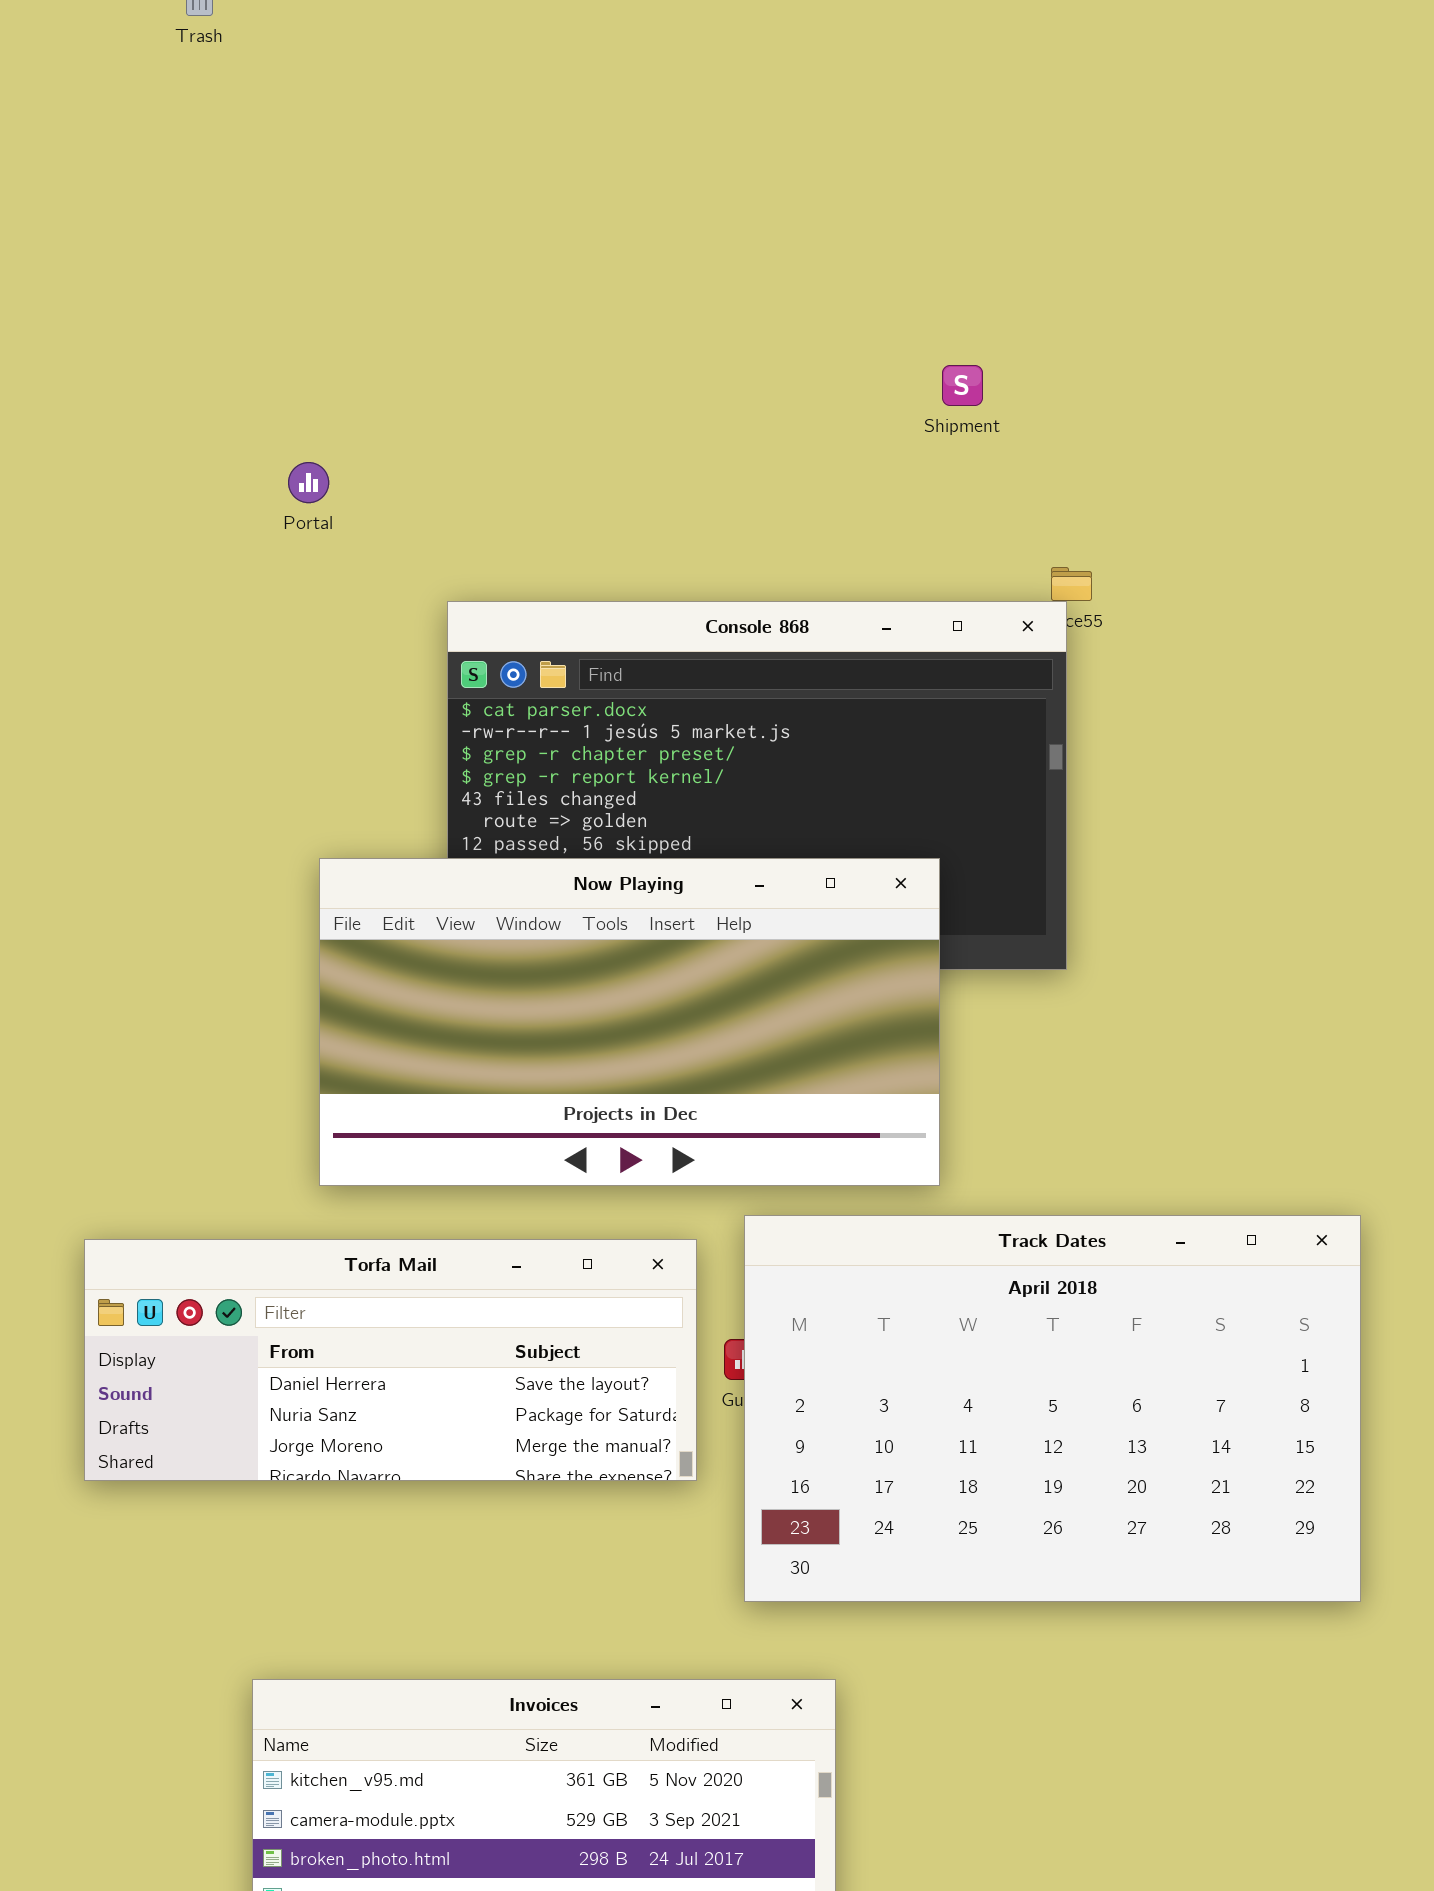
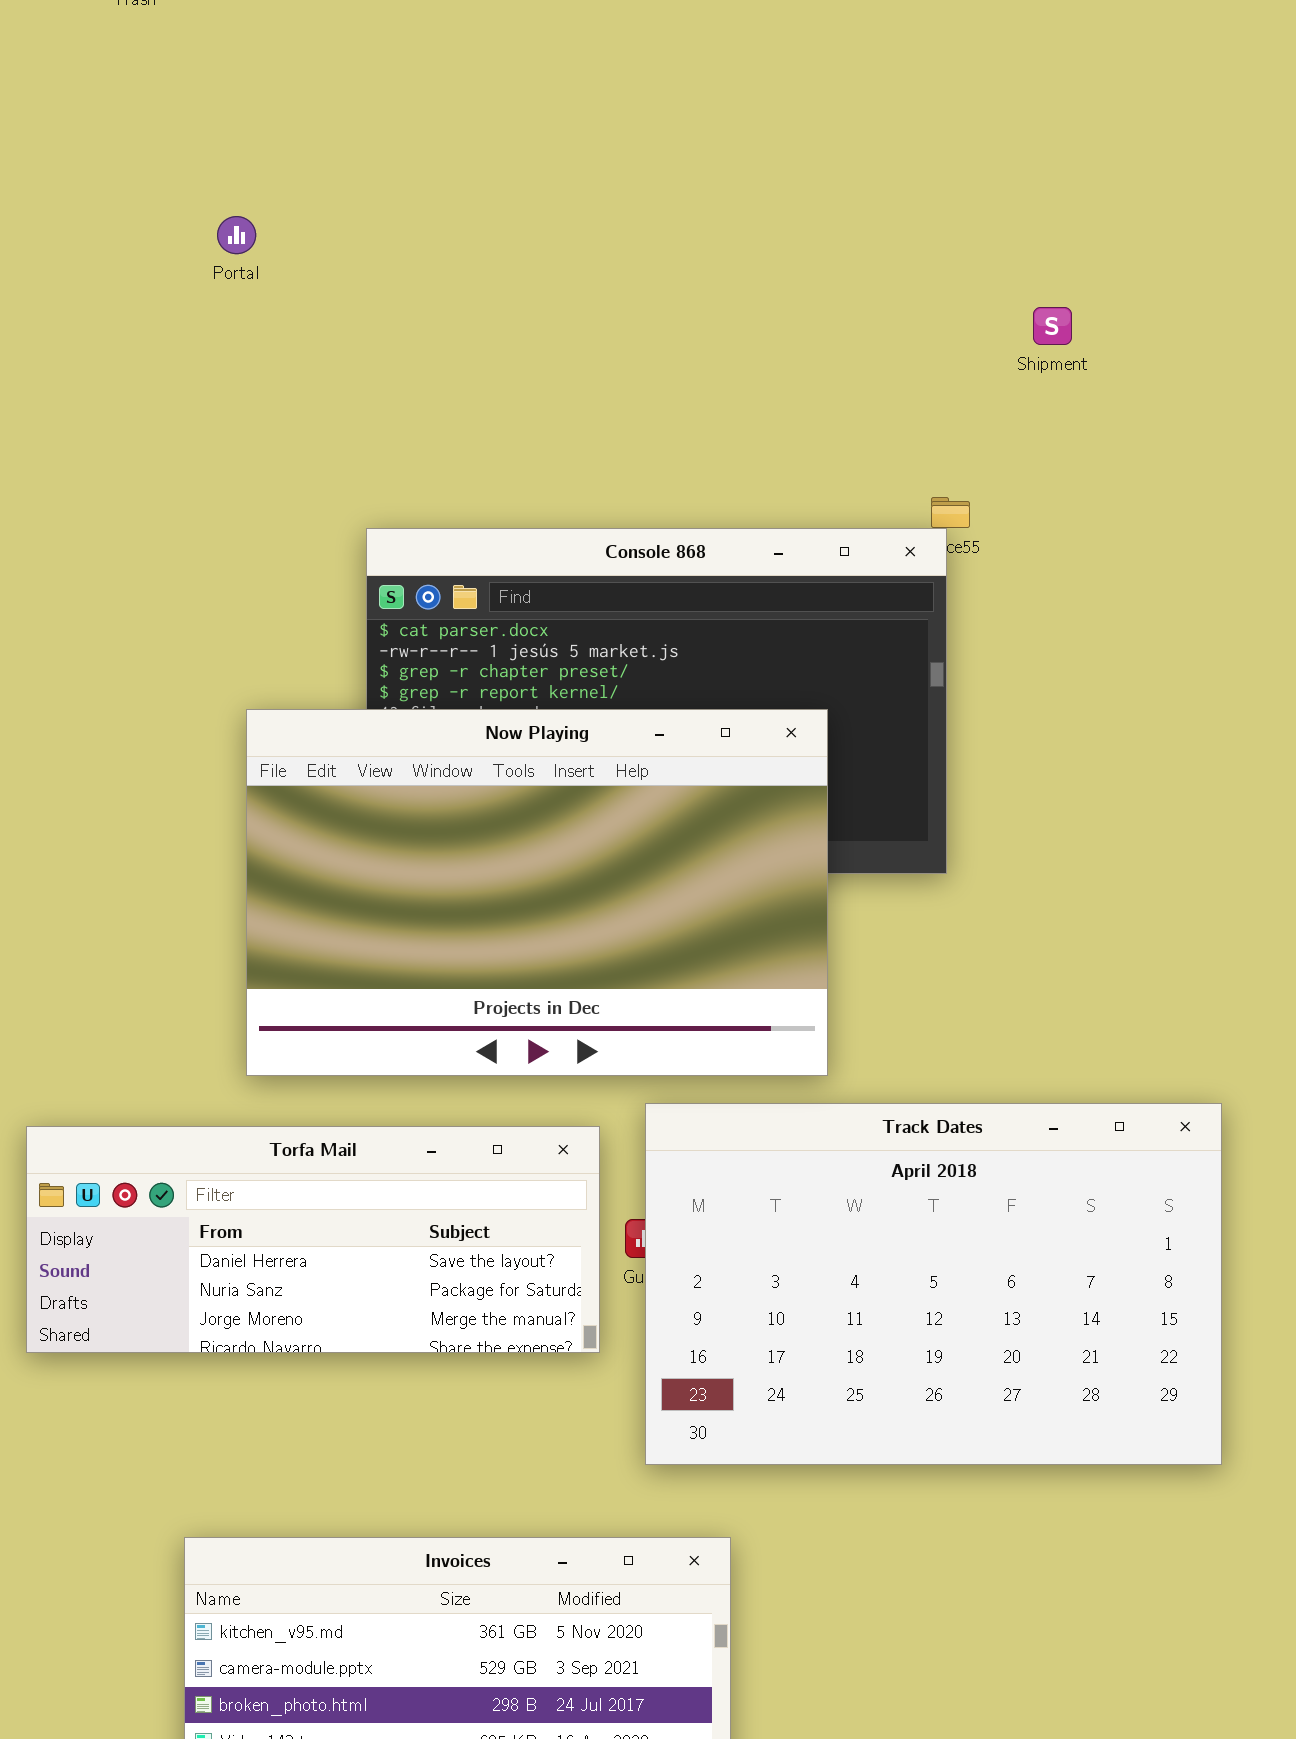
Shipment: [942,365,983,406] -> [1033,307,1072,345], moved
Portal: [288,462,329,503] -> [217,216,256,254], moved
Now Playing: [319,858,940,1186] -> [246,709,828,1076], resized

